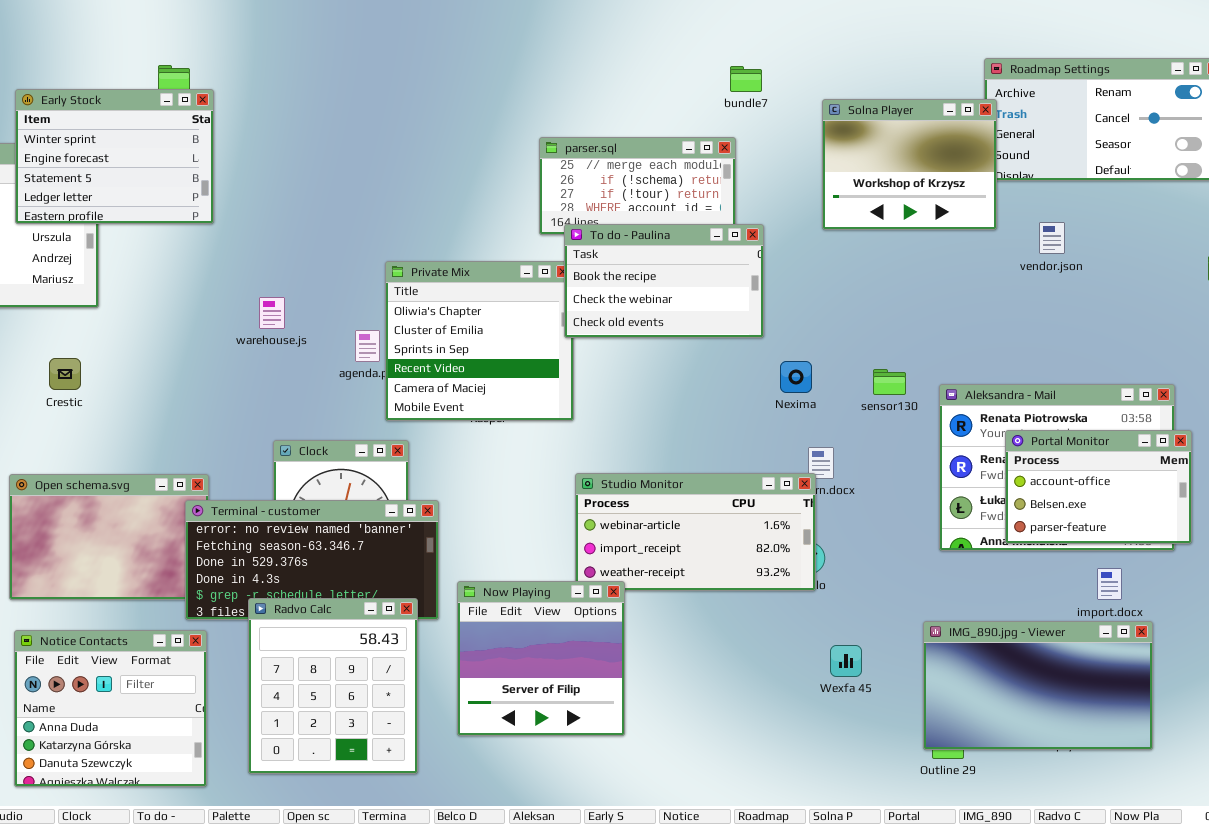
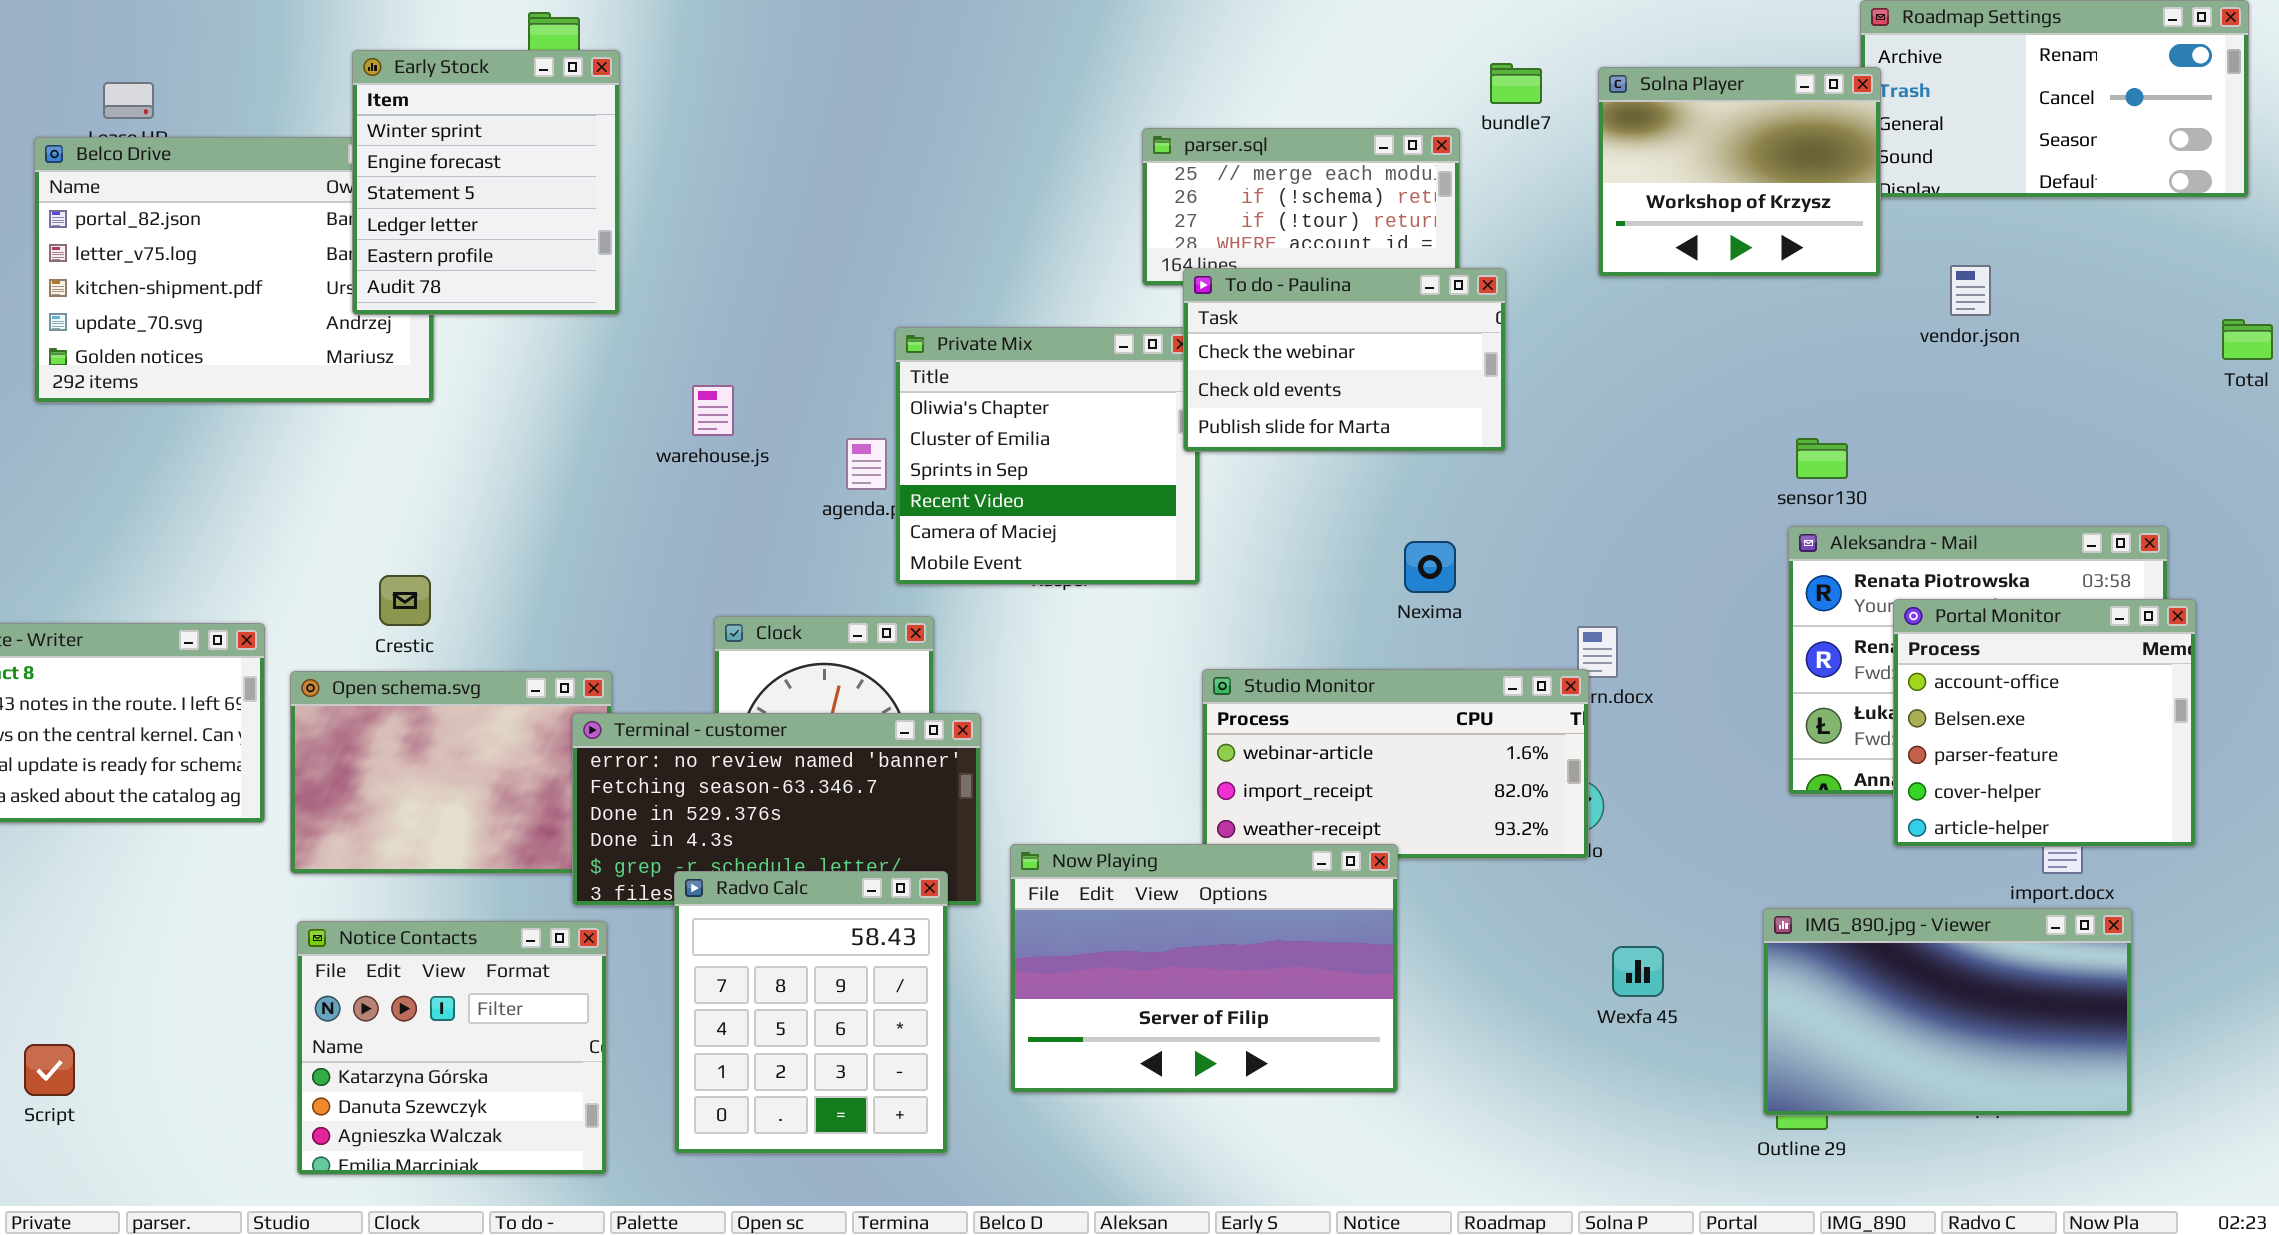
bundle7: [730,66,762,92] -> [1490,63,1542,104], moved
Early Stock: [15,89,214,224] -> [352,50,620,315], resized
To do - Paulina: [564,224,764,338] -> [1183,268,1506,452], scrolled down 1 row
Crestic: [49,358,81,390] -> [379,575,431,626], moved
Nexima: [780,361,812,393] -> [1404,541,1456,593], moved
sensor130: [873,369,906,395] -> [1796,438,1848,479], moved
Portal Monitor: [1005,430,1192,544] -> [1893,599,2196,847], resized
Now Playing: [457,581,625,736] -> [1010,844,1398,1093], resized
Notice Contacts: [14,630,207,787] -> [297,921,607,1175], scrolled down 1 row

